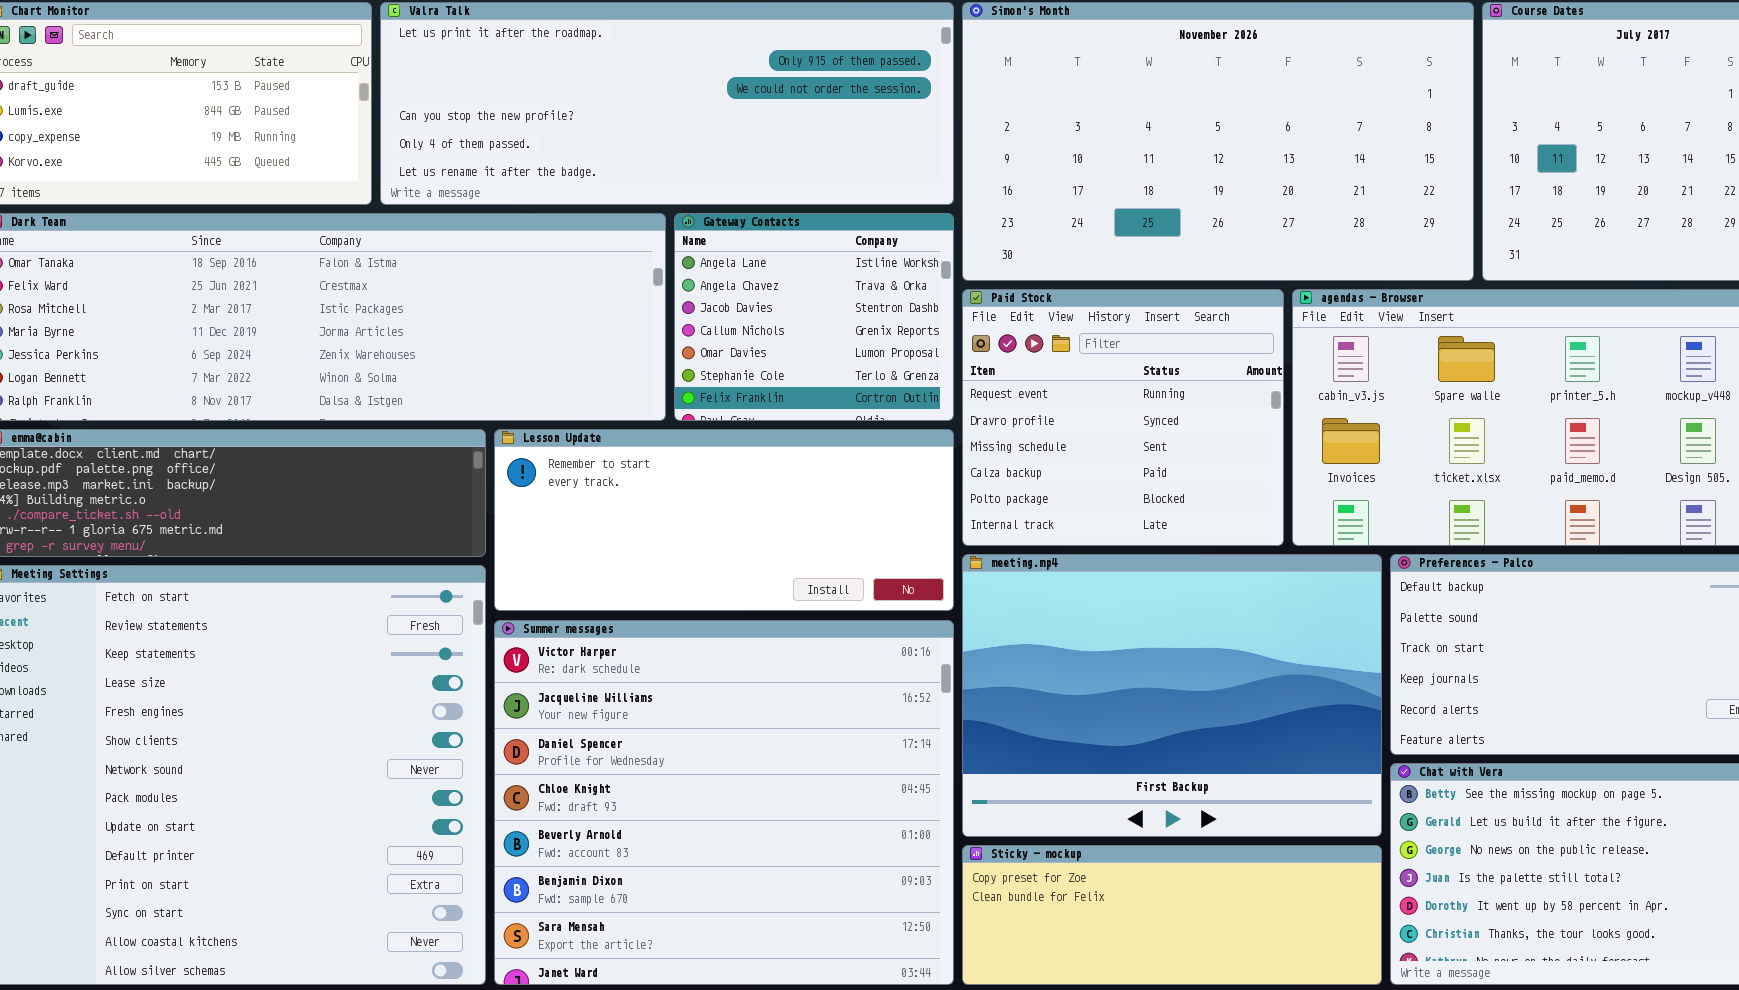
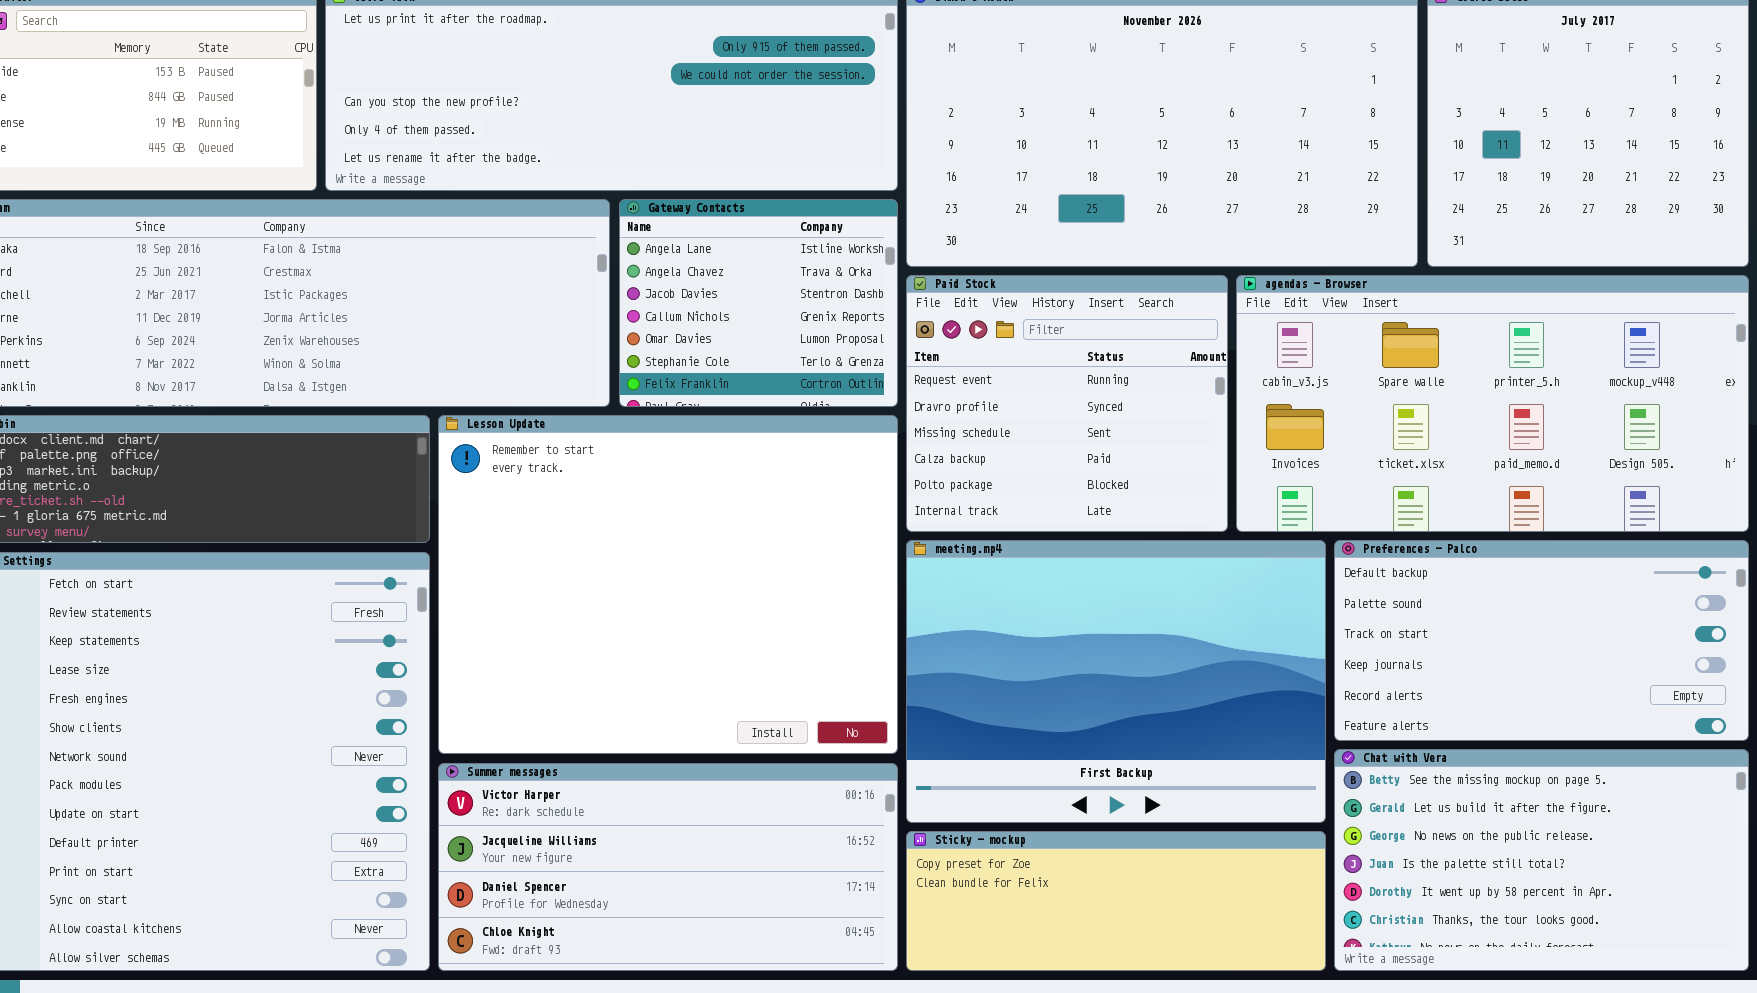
Lesson Update: [494,429,954,611] -> [438,415,898,754], resized
Summer messages: [494,620,954,985] -> [438,763,898,971], resized

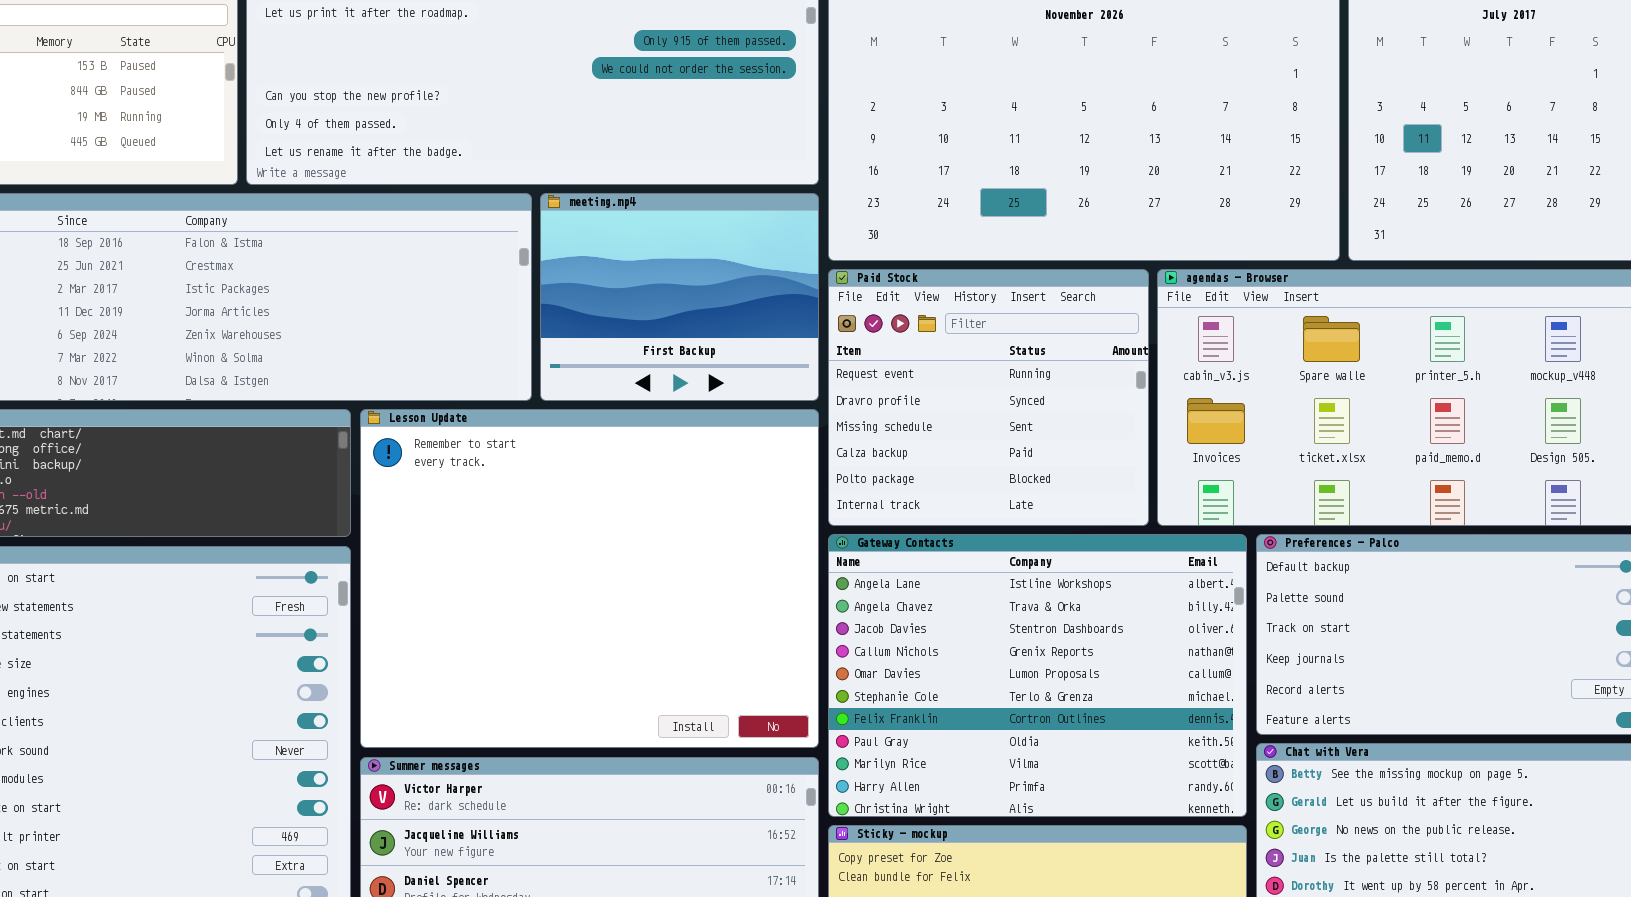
Gateway Contacts: [619,199,898,407] -> [828,534,1247,817], moved, resized
meeting.mp4: [906,540,1326,823] -> [540,193,819,401], moved, resized

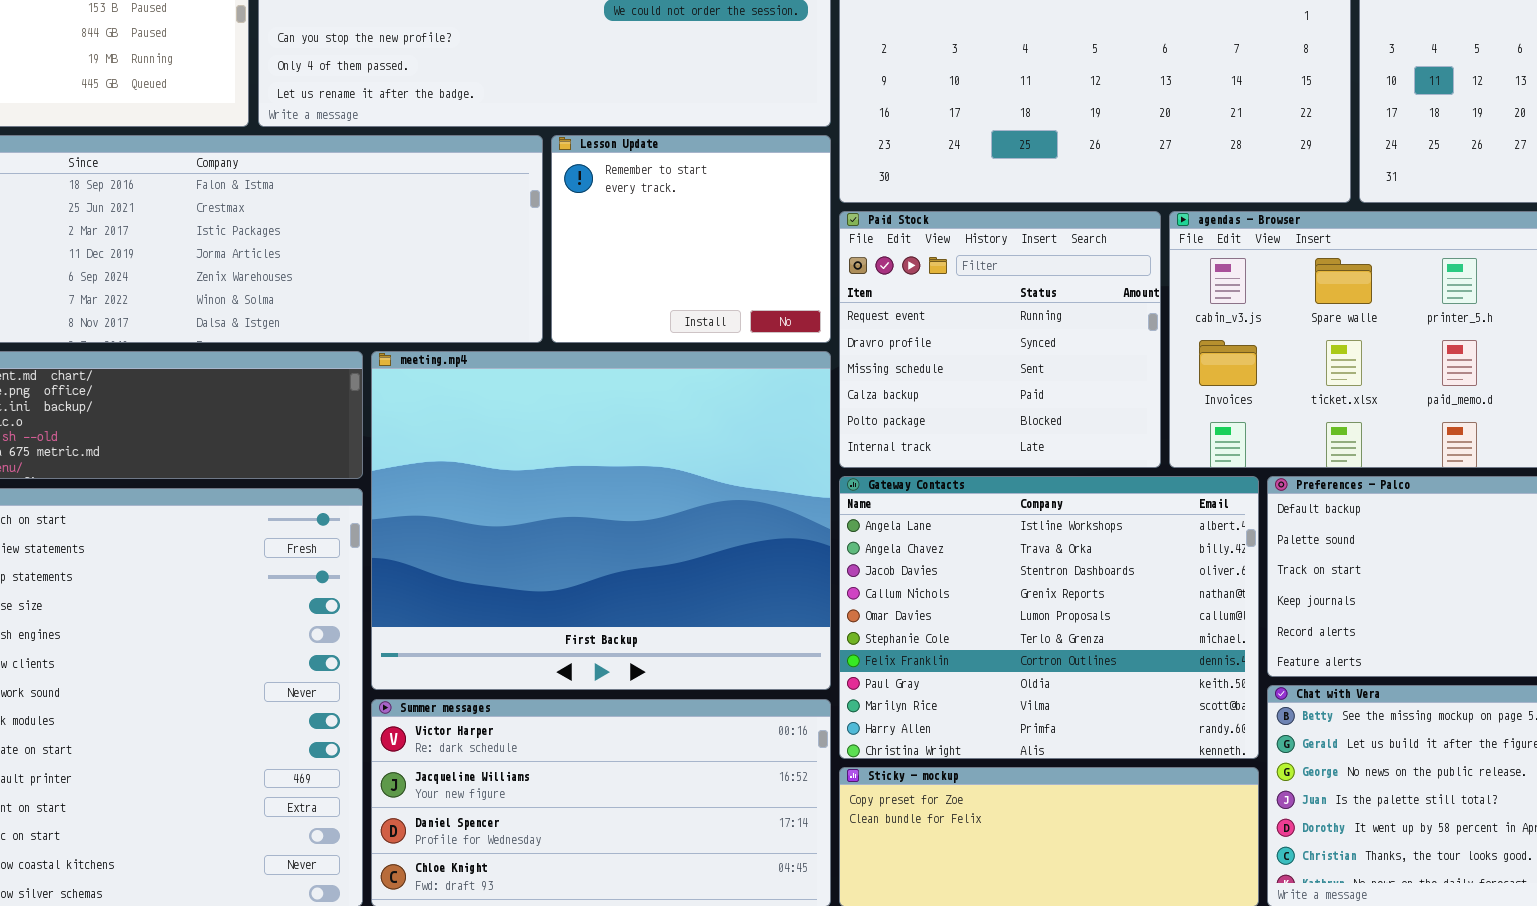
meeting.mp4: [540,193,819,401] -> [371,351,831,690], moved, resized
Lesson Update: [360,409,819,748] -> [551,135,831,343], moved, resized

